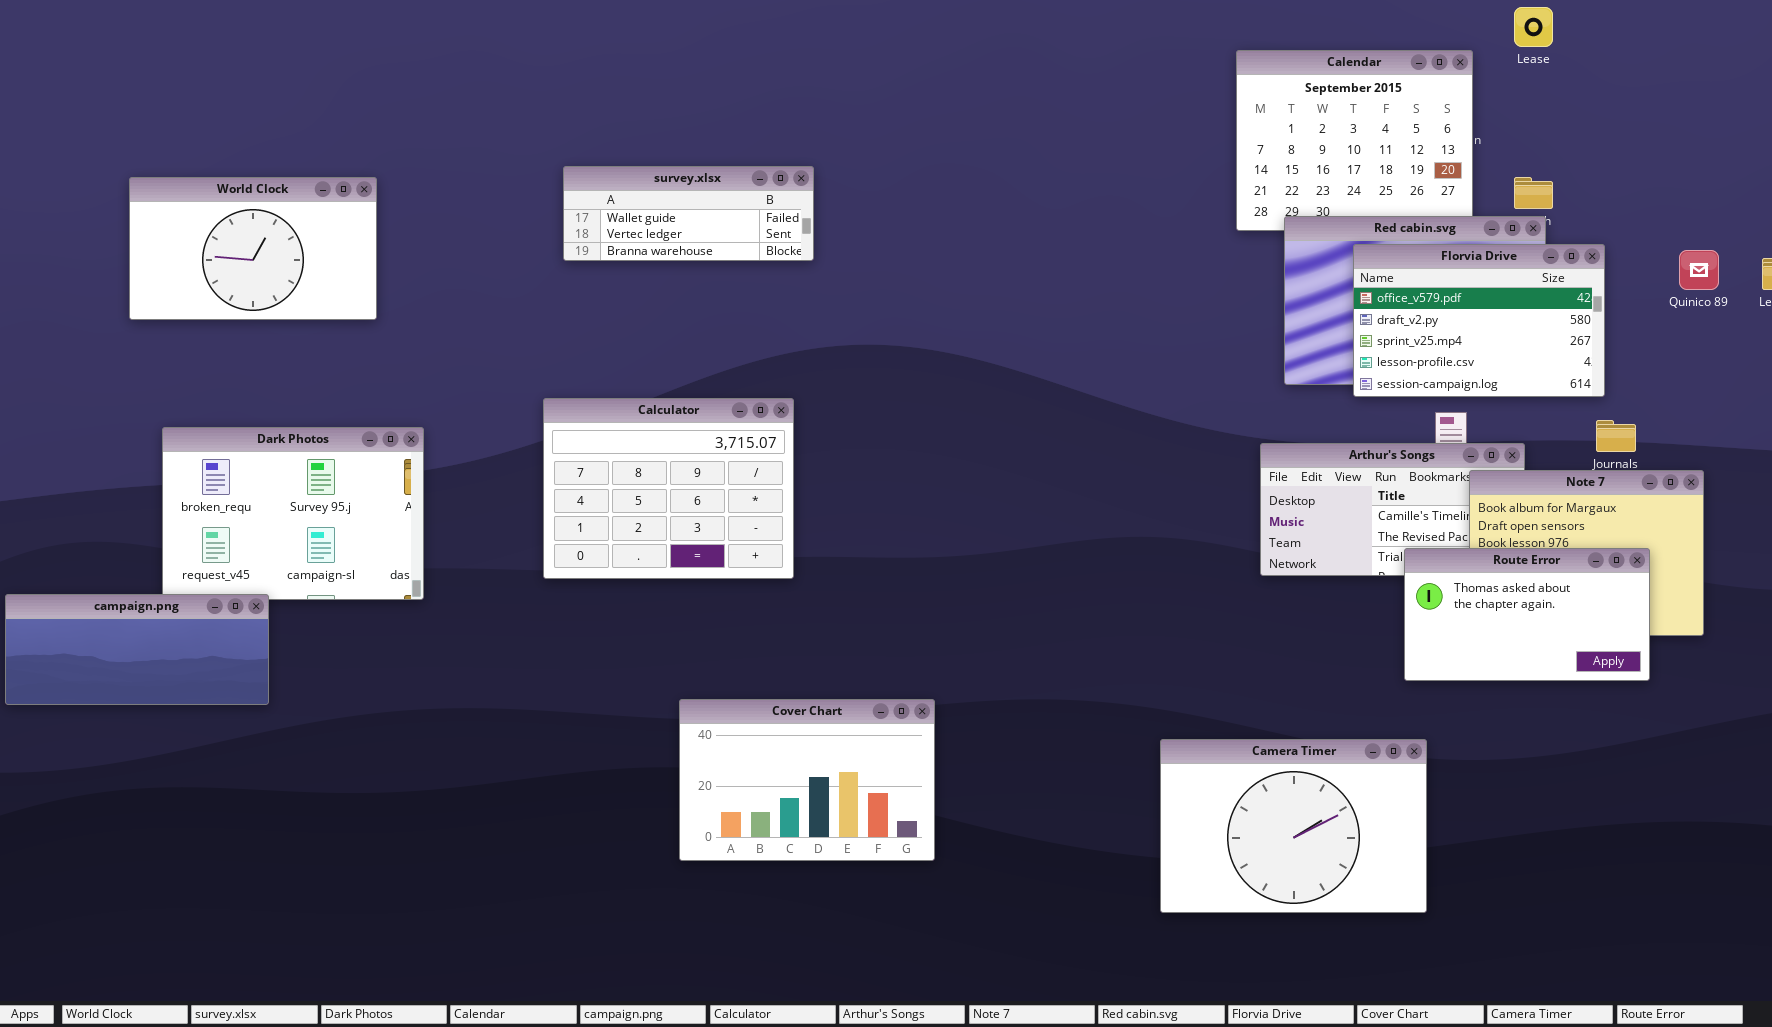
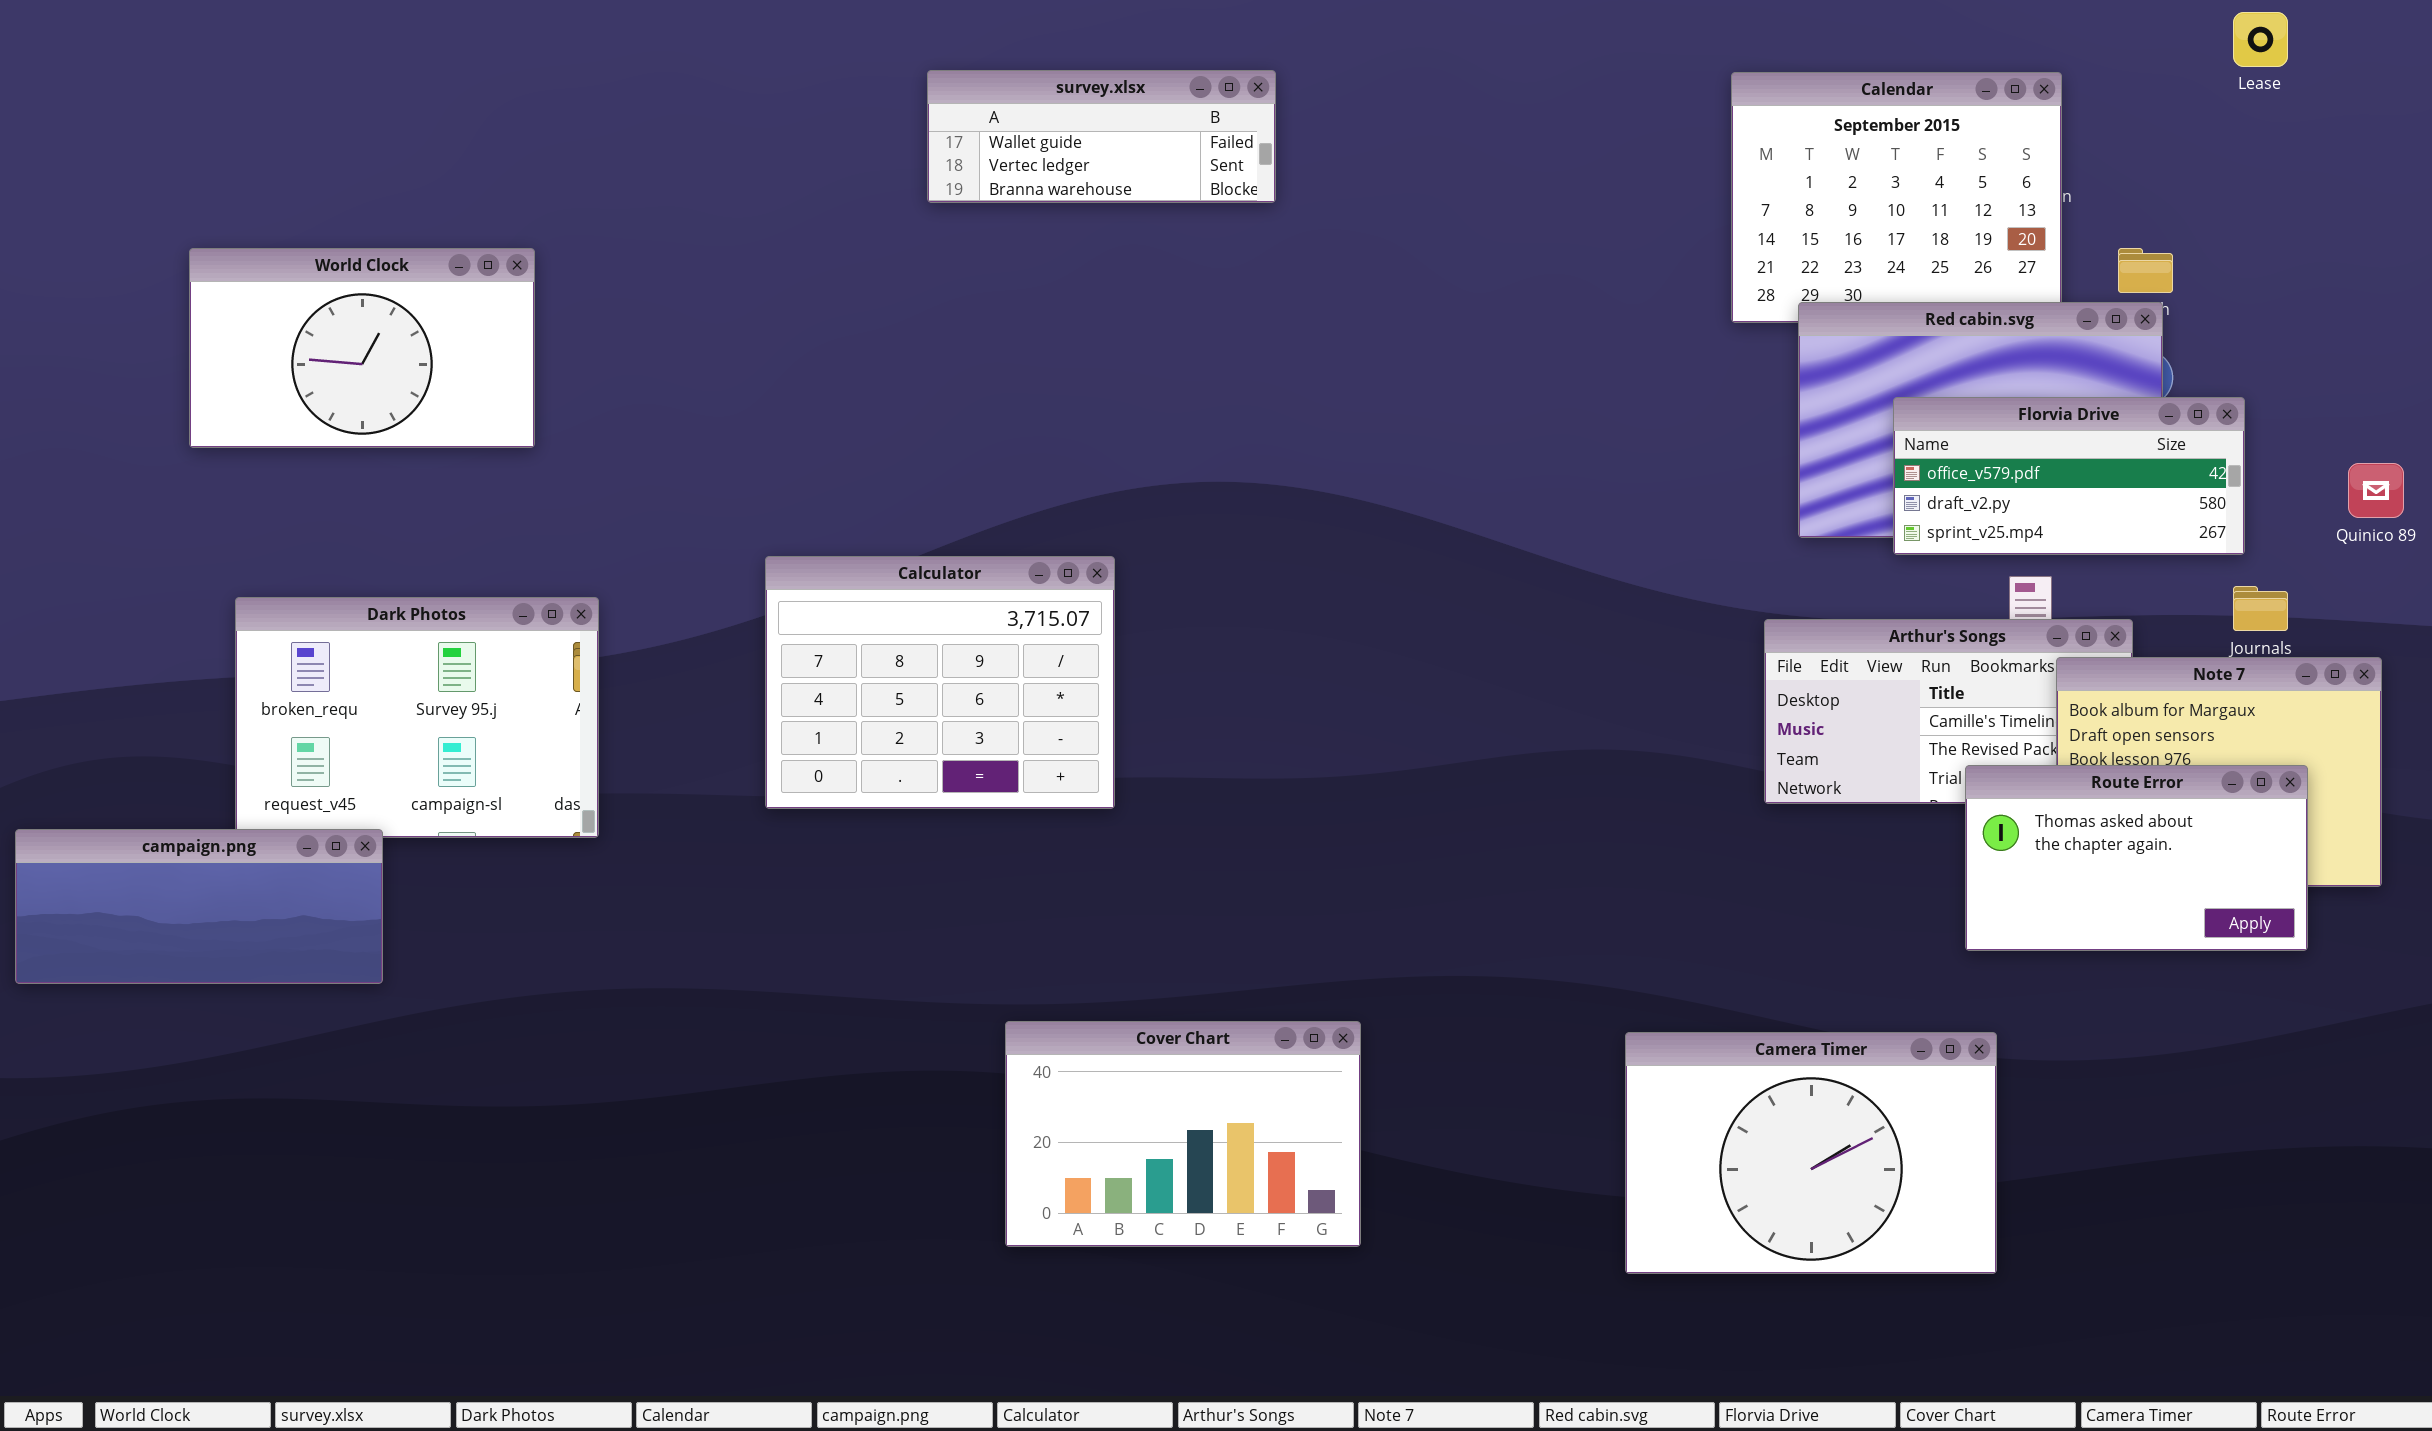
Lease: [1514,7,1553,47] -> [2233,12,2288,67], moved
survey.xlsx: [563,166,814,261] -> [927,70,1276,203], moved
Florvia Drive: [1353,244,1605,397] -> [1893,397,2245,555], resized
Quinico 89: [1679,250,1719,290] -> [2348,463,2404,518], moved
Cover Chart: [679,699,935,861] -> [1005,1021,1361,1247], moved

